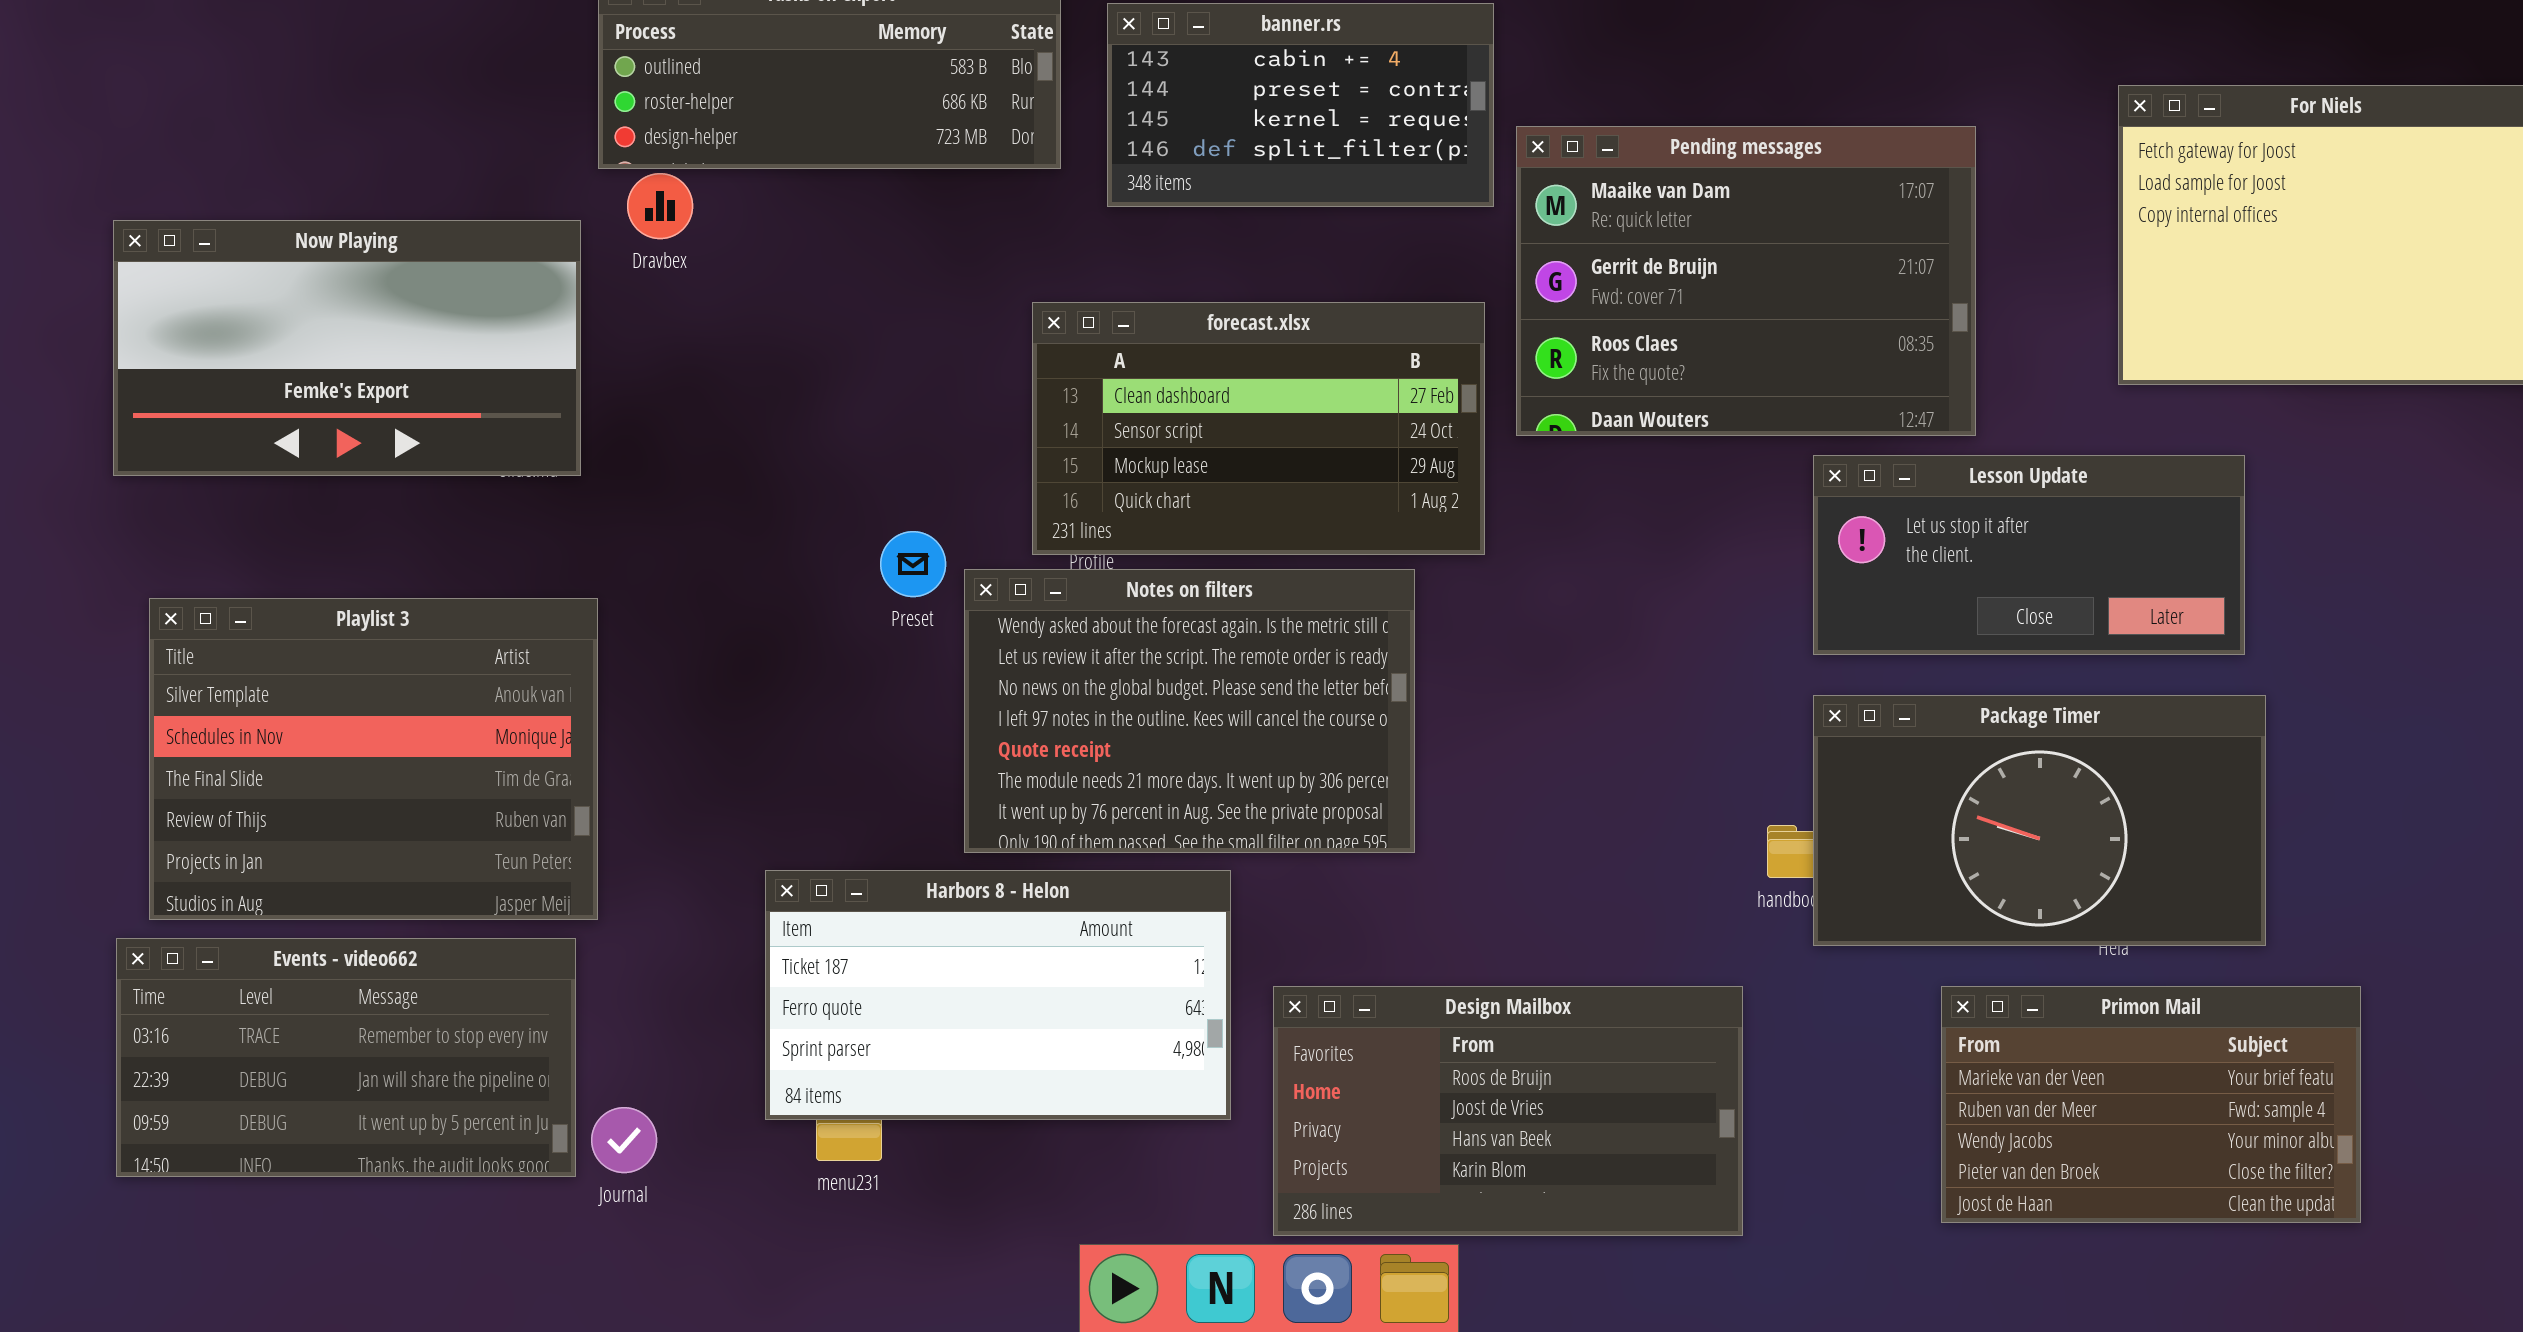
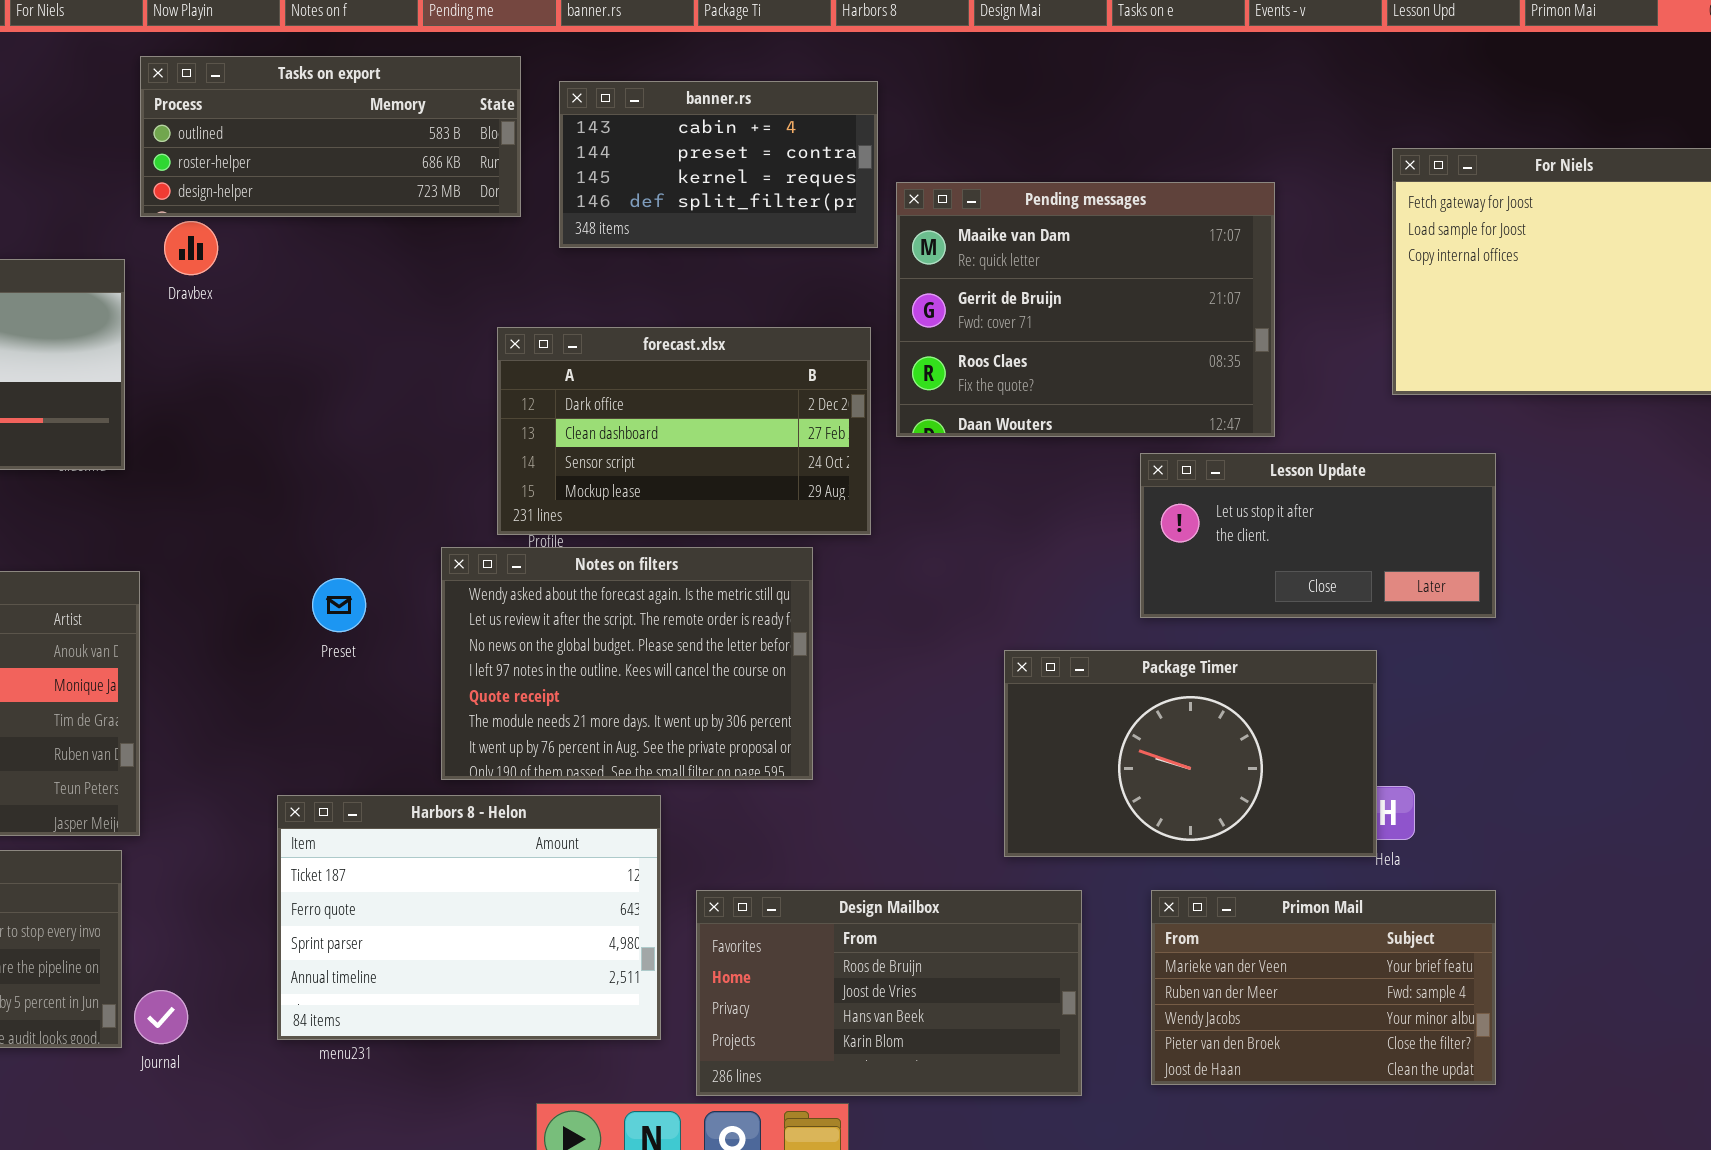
forecast.xlsx: [1032,302,1485,555] -> [497,327,871,535], scrolled up 1 row
Preset: [880,531,946,597] -> [312,578,366,632], moved
Package Timer: [1813,695,2266,946] -> [1004,650,1377,857], moved
Harbors 8 - Helon: [765,870,1231,1120] -> [277,795,661,1040], resized
Primon Mail: [1941,986,2361,1223] -> [1151,890,1496,1085], moved

